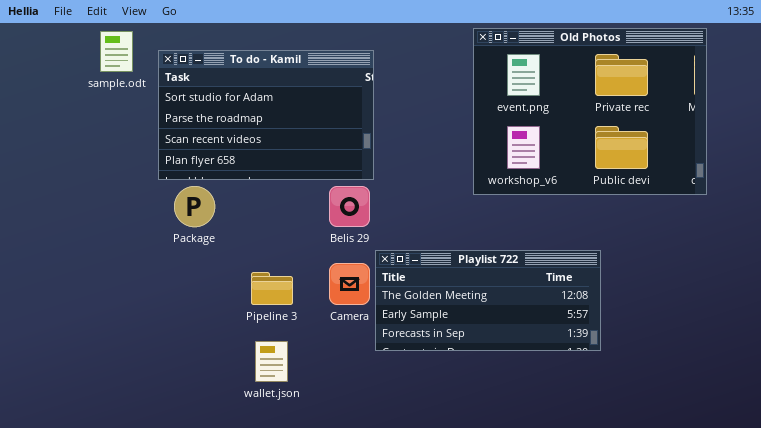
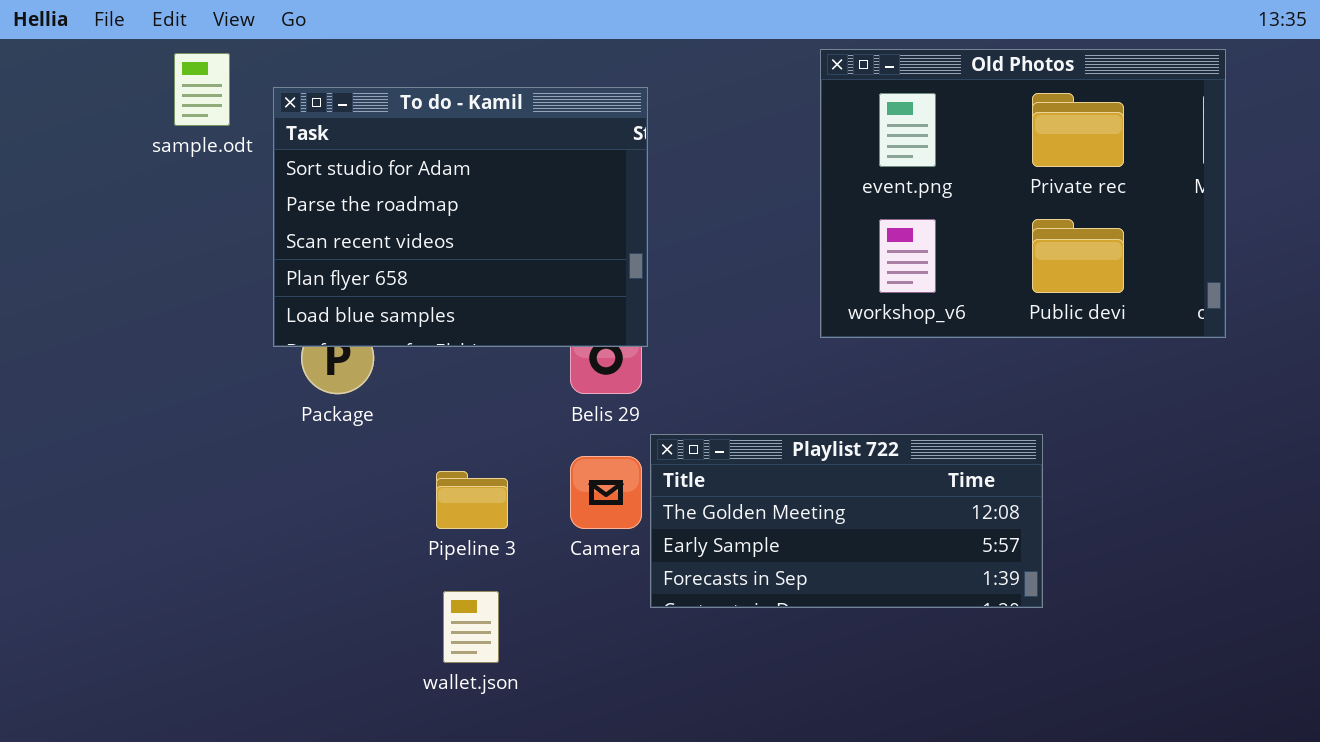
To do - Kamil: [158,50,374,180] -> [273,87,648,347], resized

